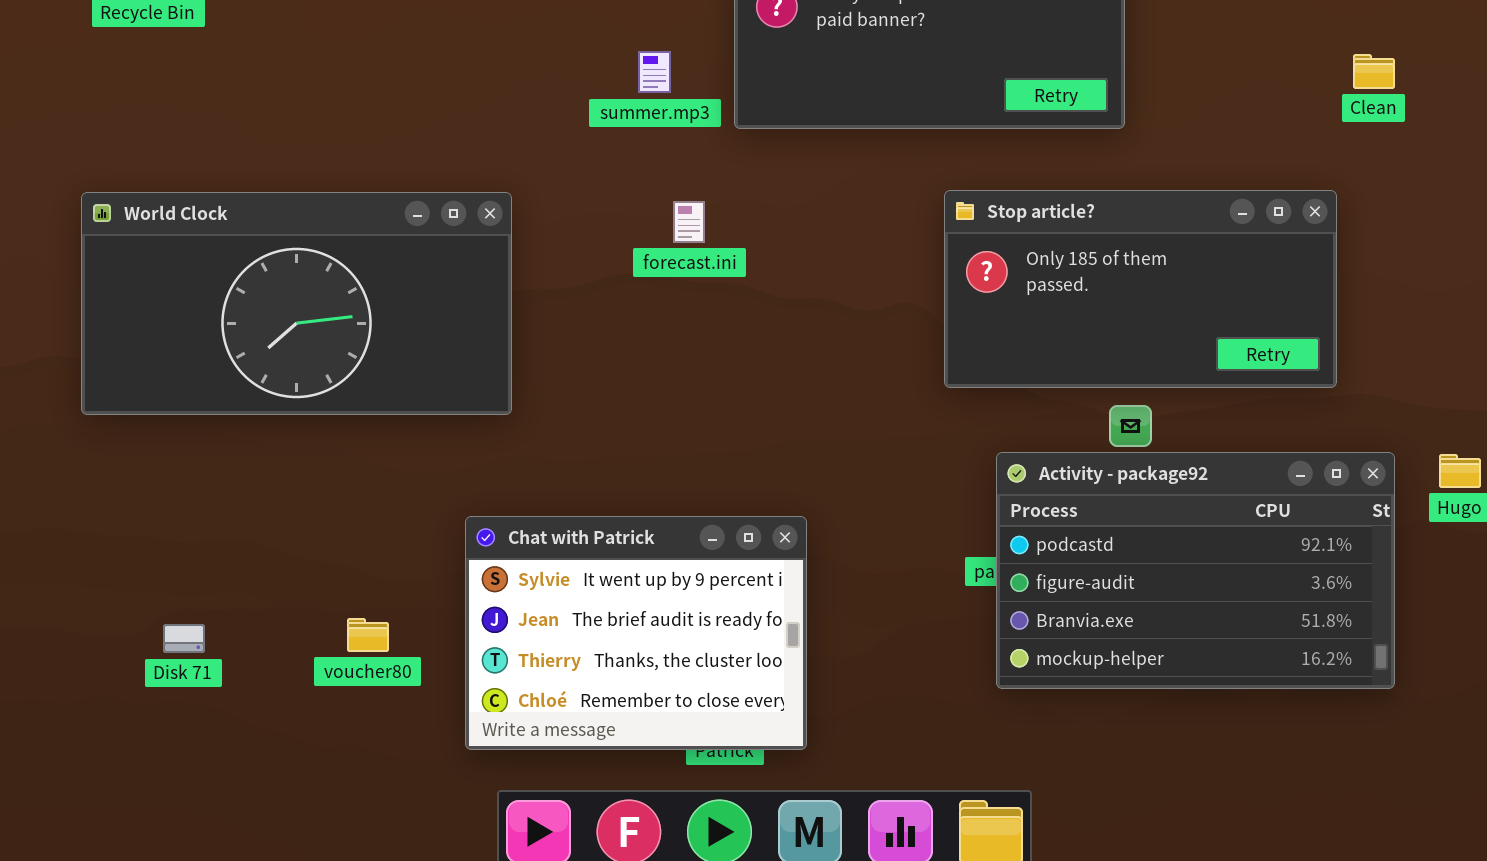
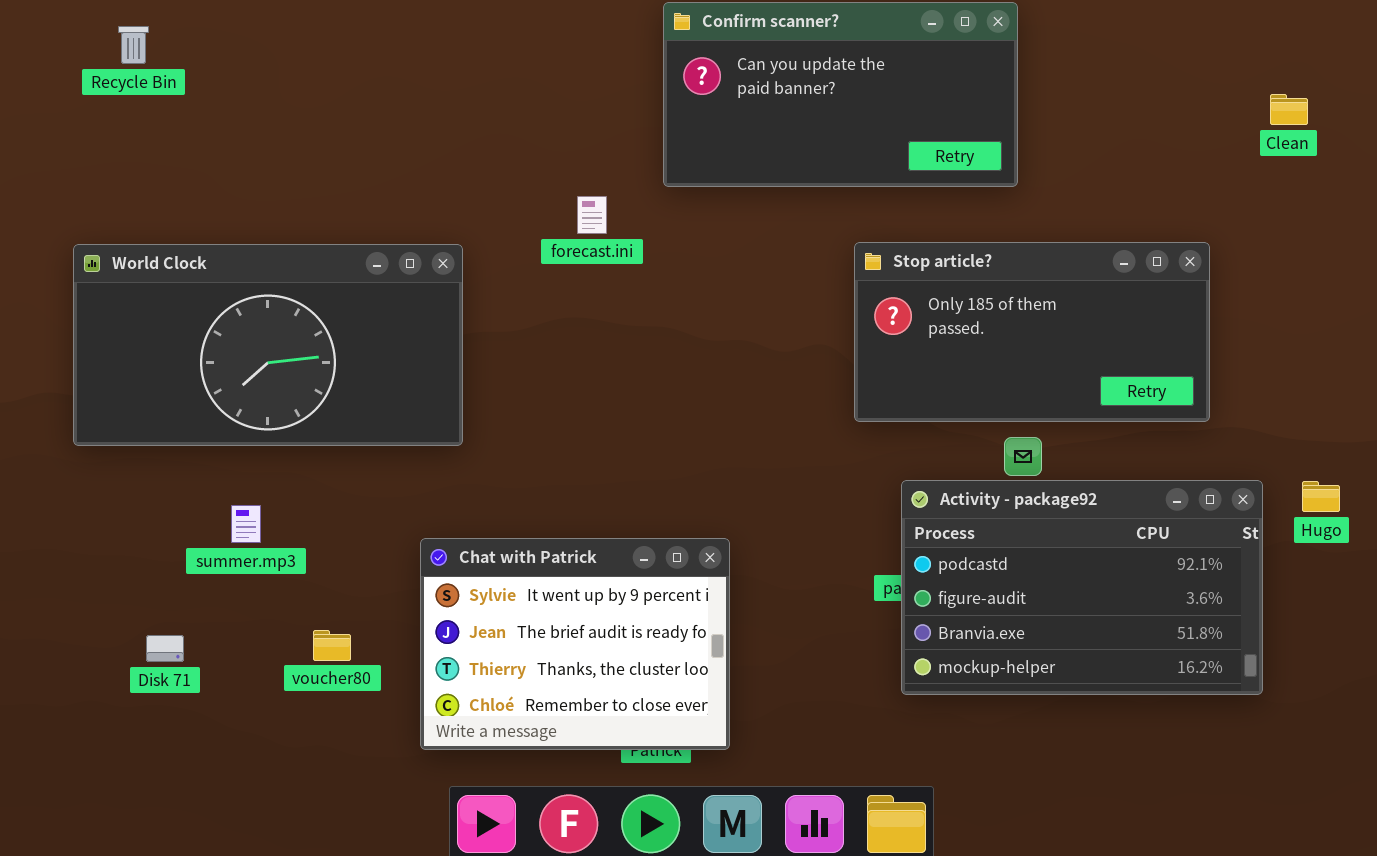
summer.mp3: [638,51,671,93] -> [231,505,261,543], moved
Clean: [1353,54,1395,89] -> [1270,94,1308,125], moved
forecast.ini: [673,201,705,243] -> [577,196,607,234], moved

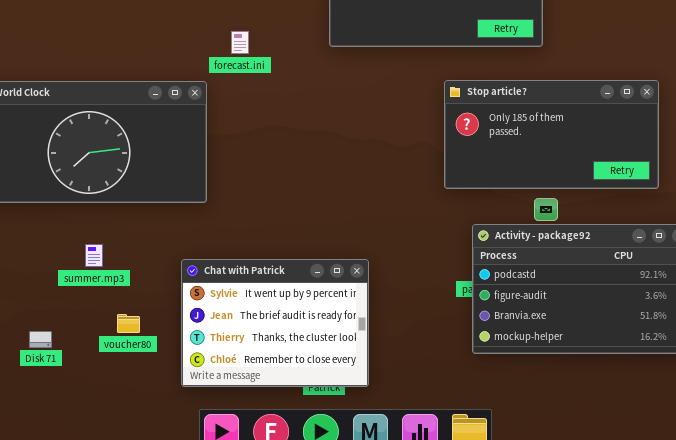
forecast.ini: [577,196,607,234] -> [231,31,249,54], moved
summer.mp3: [231,505,261,543] -> [85,244,103,267], moved
Disk 71: [146,635,184,662] -> [29,331,52,348], moved

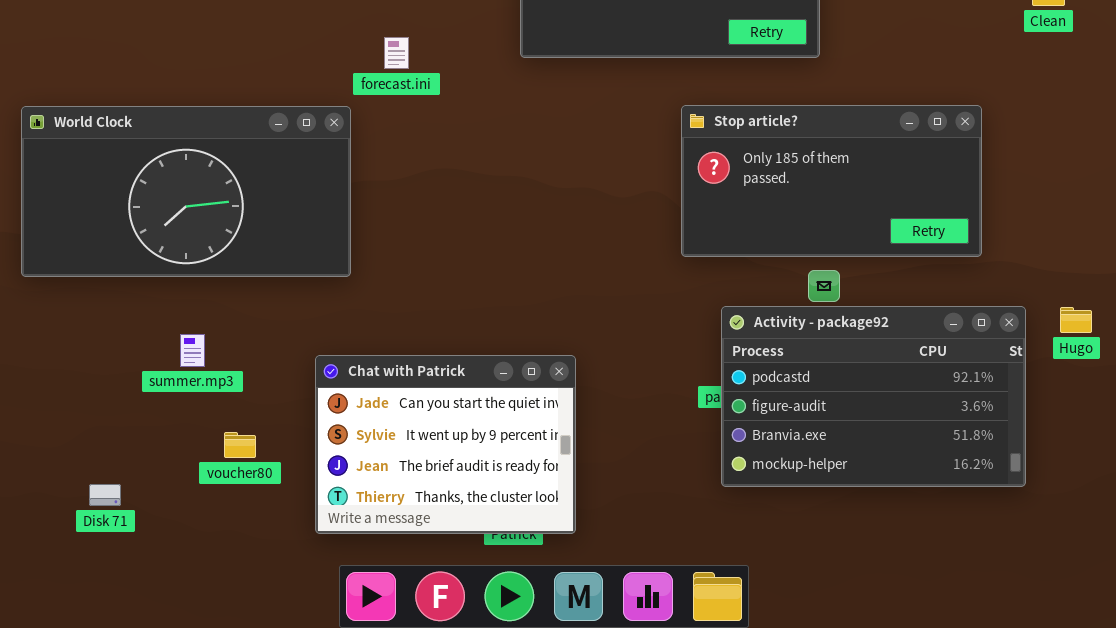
Chat with Patrick: [181,259,369,387] -> [315,355,576,534], scrolled up 1 row
Disk 71: [29,331,52,348] -> [89,484,121,506], moved

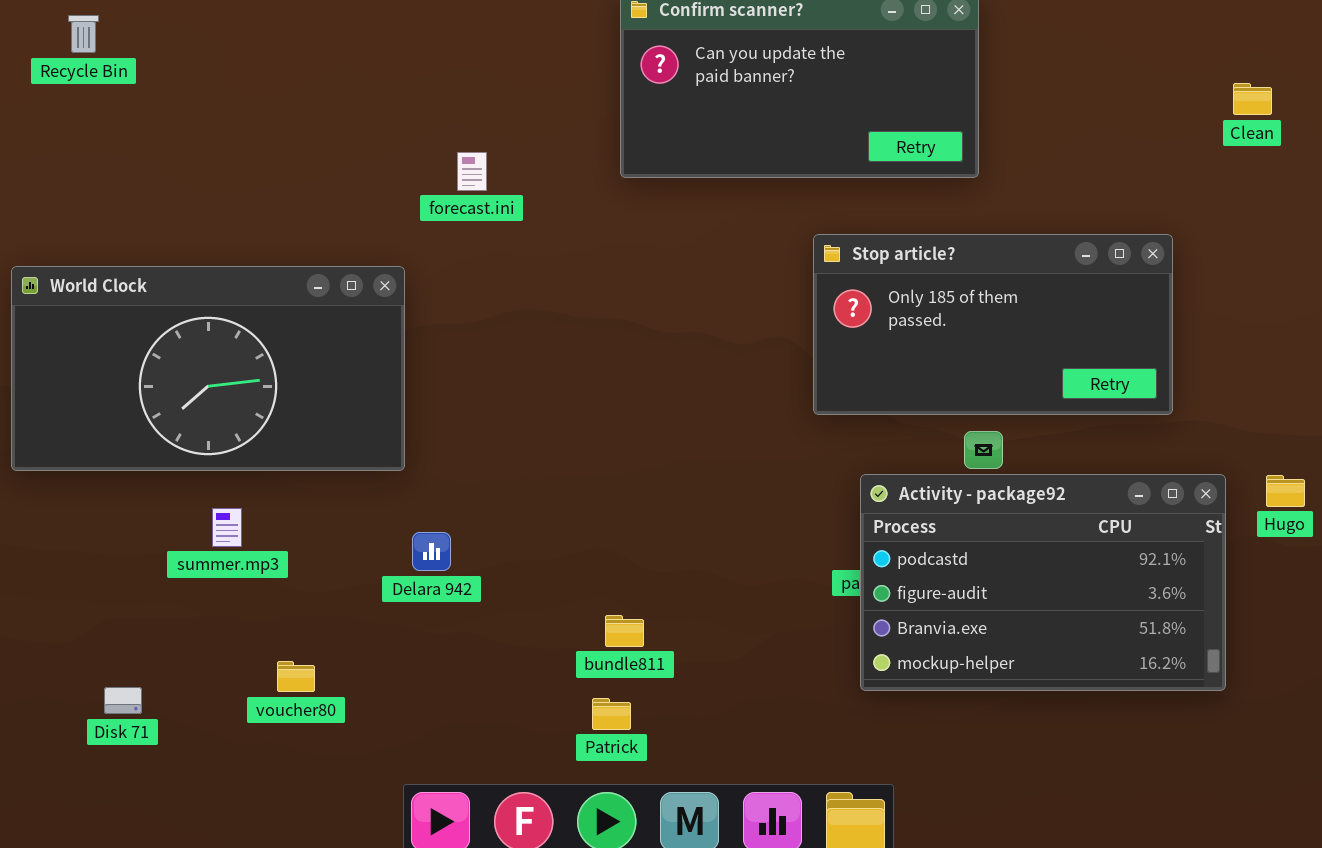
World Clock: [21,106,351,277] -> [11,266,405,471], moved
Chat with Patrick: [315,355,576,534] -> none, closed
voucher80: [224,432,256,458] -> [277,661,315,692], moved

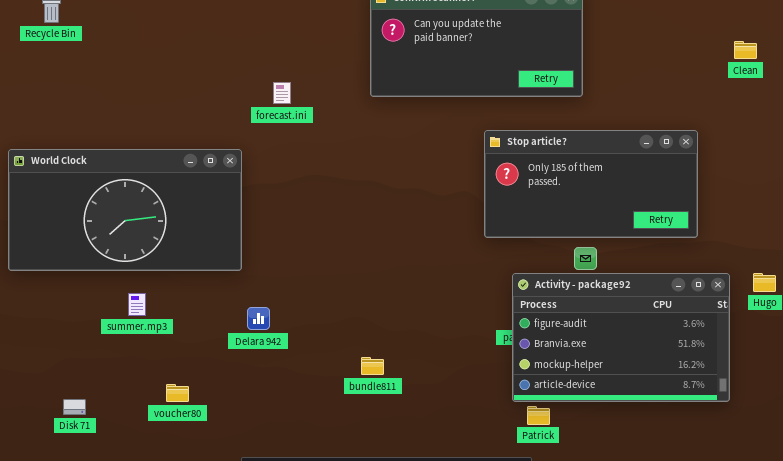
Activity - package92: [860,474,1226,691] -> [512,273,730,402], scrolled down 1 row
Patrick: [592,698,631,730] -> [527,406,550,425], moved

